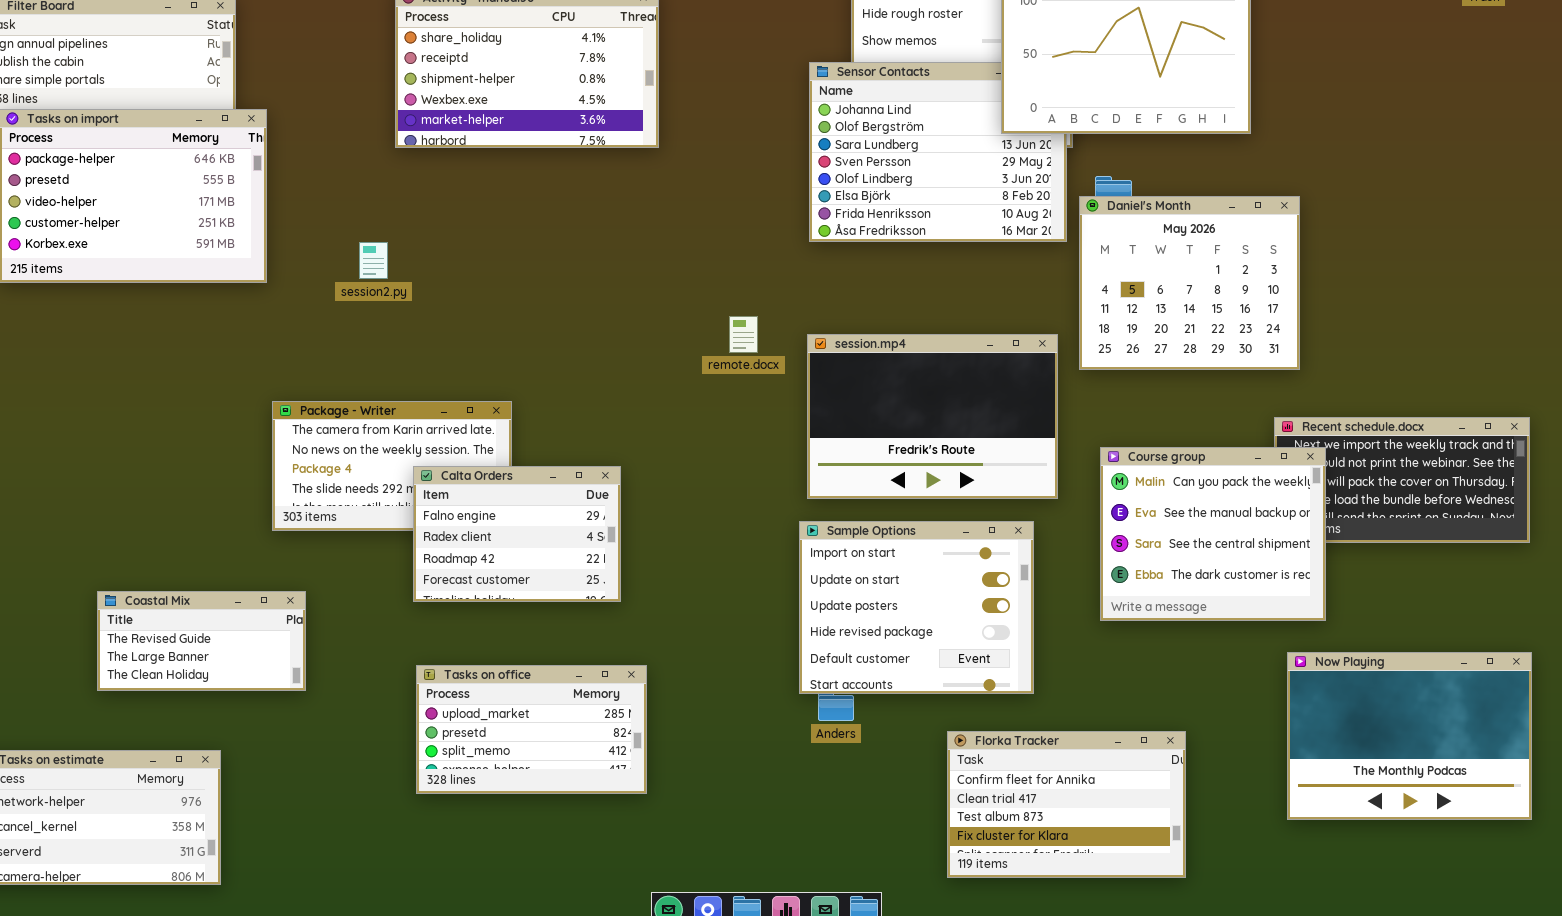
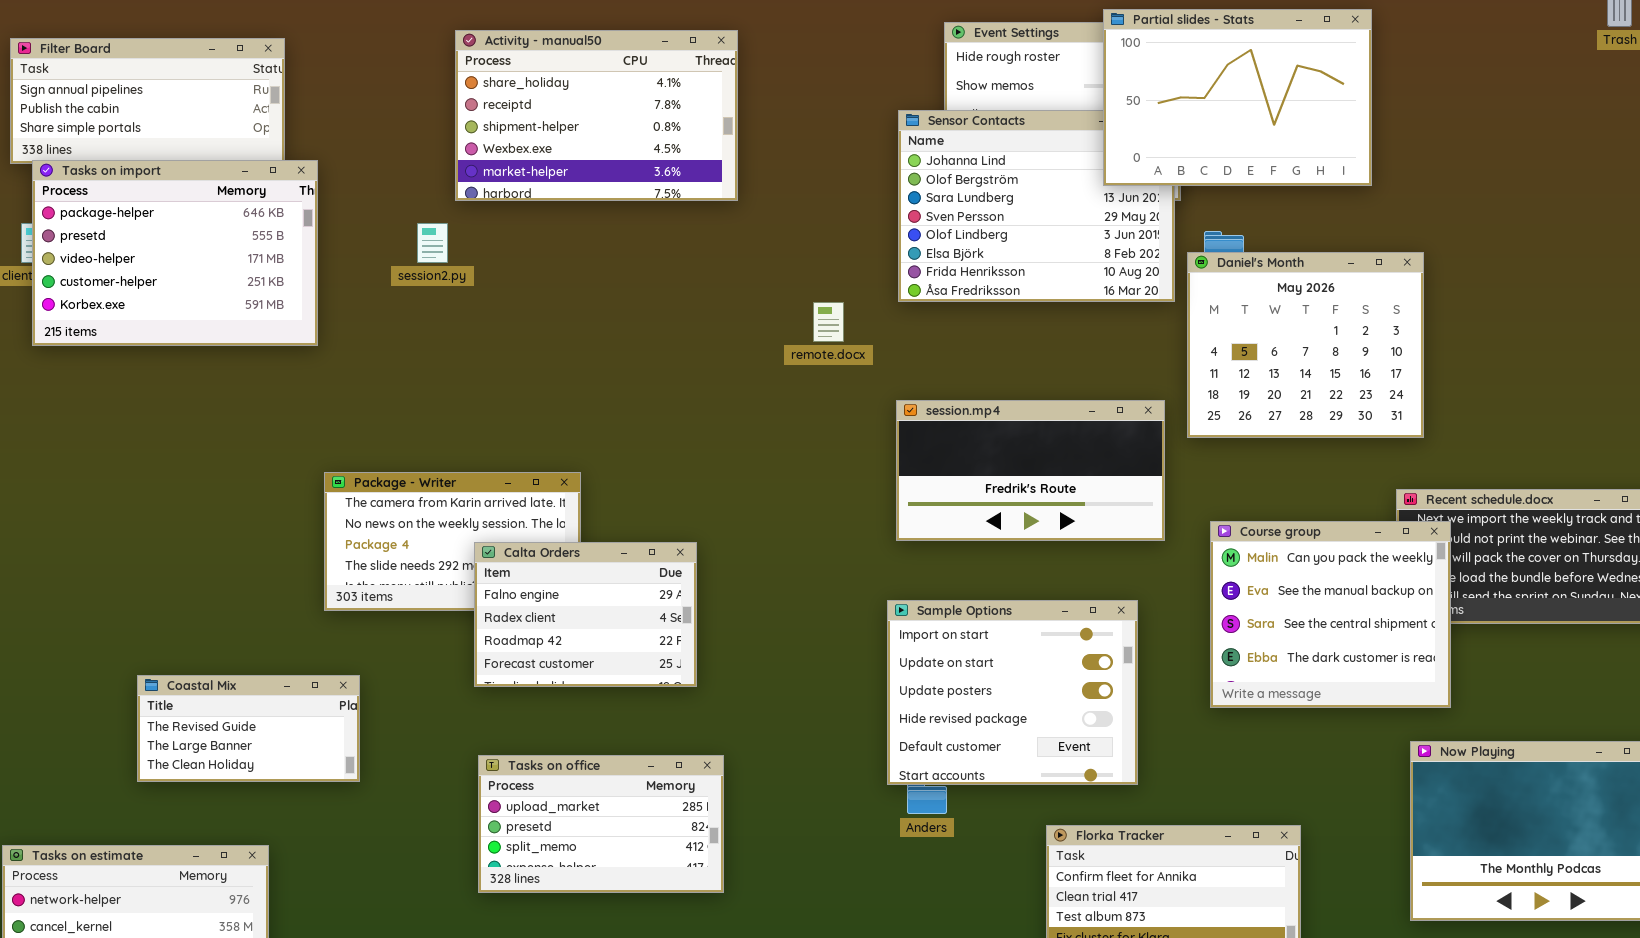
session2.py: [359,242,388,279] -> [417,223,448,263], moved
remote.docx: [729,316,758,353] -> [813,302,844,342], moved
session.mp4: [807,334,1058,499] -> [896,400,1165,541], resized

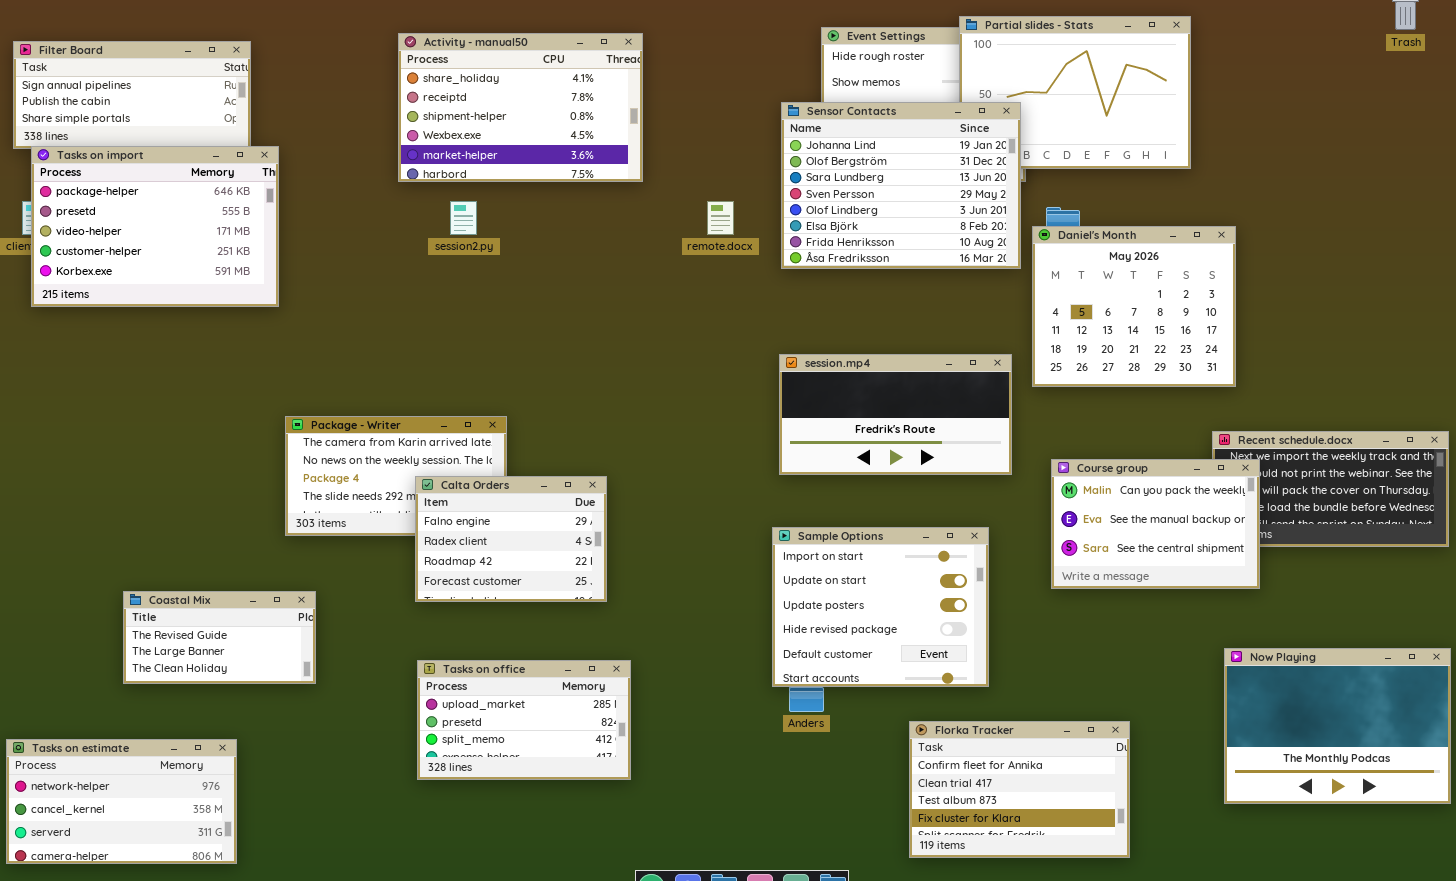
Sensor Contacts: [898,110,1175,302] -> [781,102,1021,269], raised
session2.py: [417,223,448,263] -> [450,201,477,235], moved
remote.docx: [813,302,844,342] -> [707,201,734,235], moved
Course group: [1210,521,1451,708] -> [1051,459,1260,589], resized

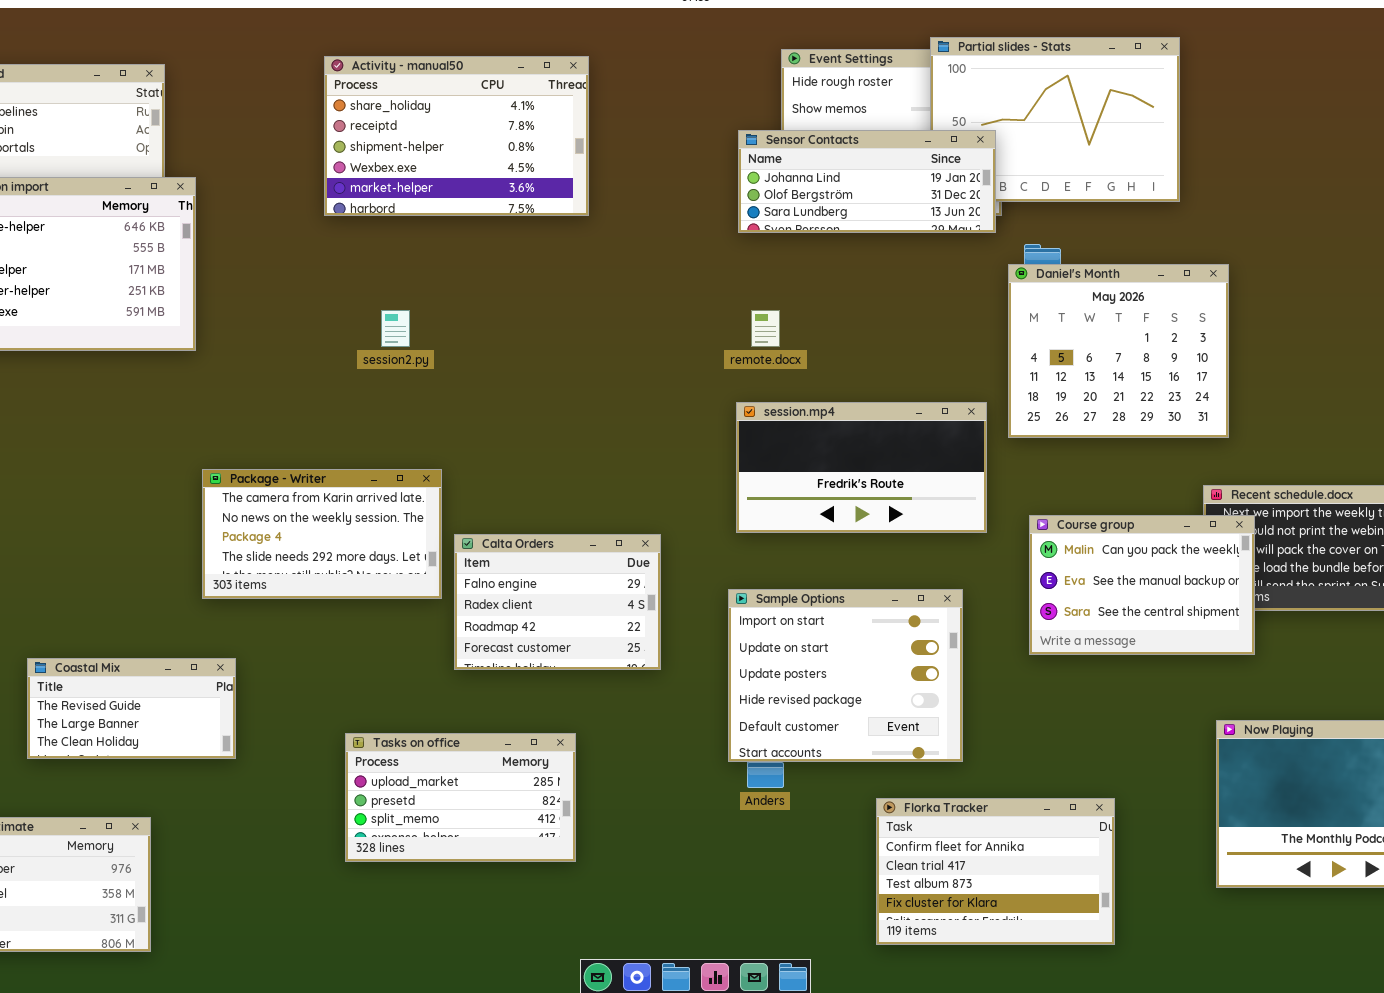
Sensor Contacts: [781,102,1021,269] -> [738,130,996,233], resized
session2.py: [450,201,477,235] -> [381,310,410,347], moved
remote.docx: [707,201,734,235] -> [751,310,780,347], moved
Calta Orders: [415,476,607,602] -> [454,534,661,670], moved

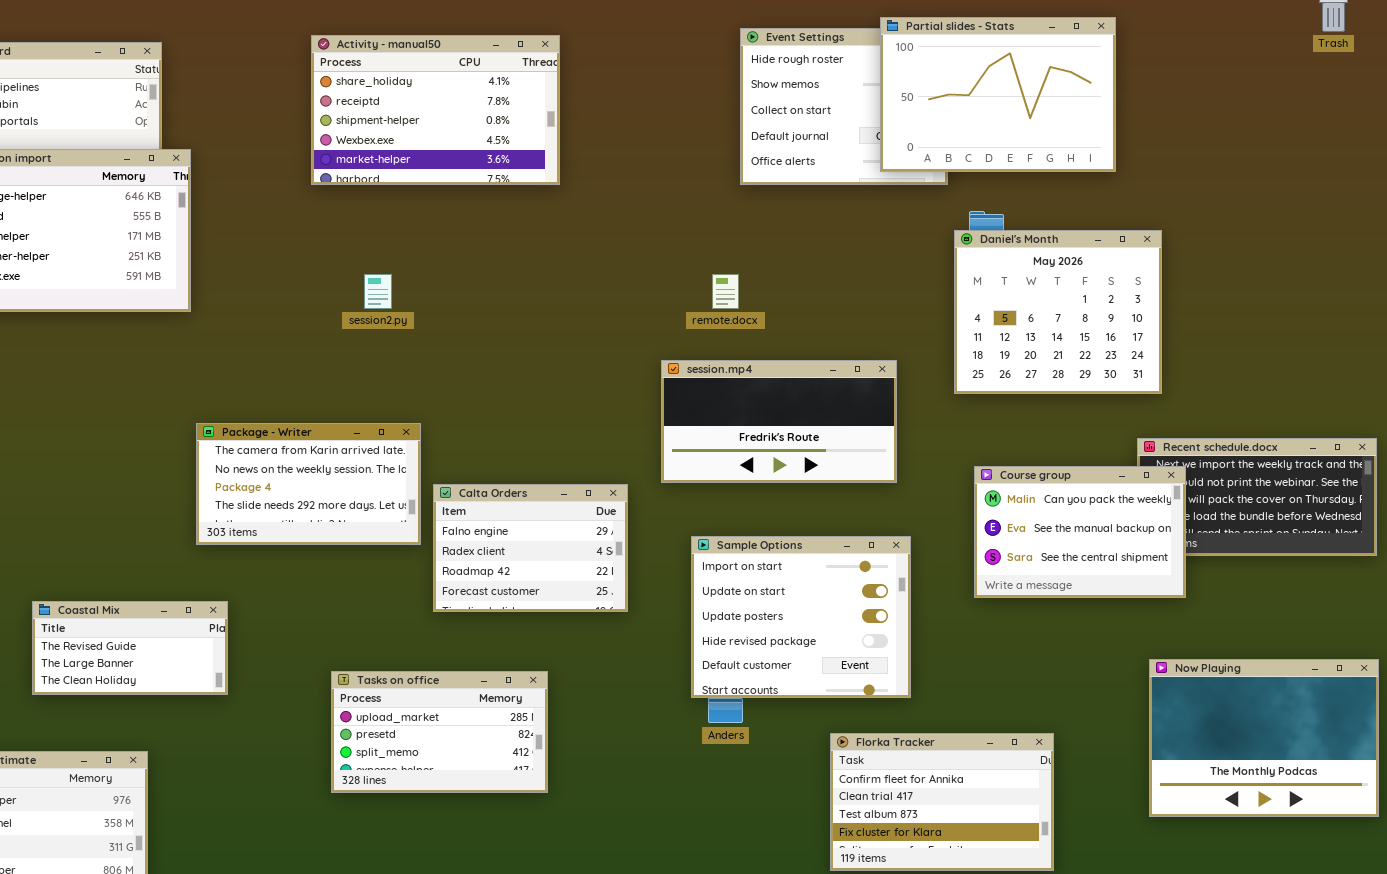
Sensor Contacts: [738,130,996,233] -> none, closed
session.mp4: [736,402,987,533] -> [661,360,897,483], moved

